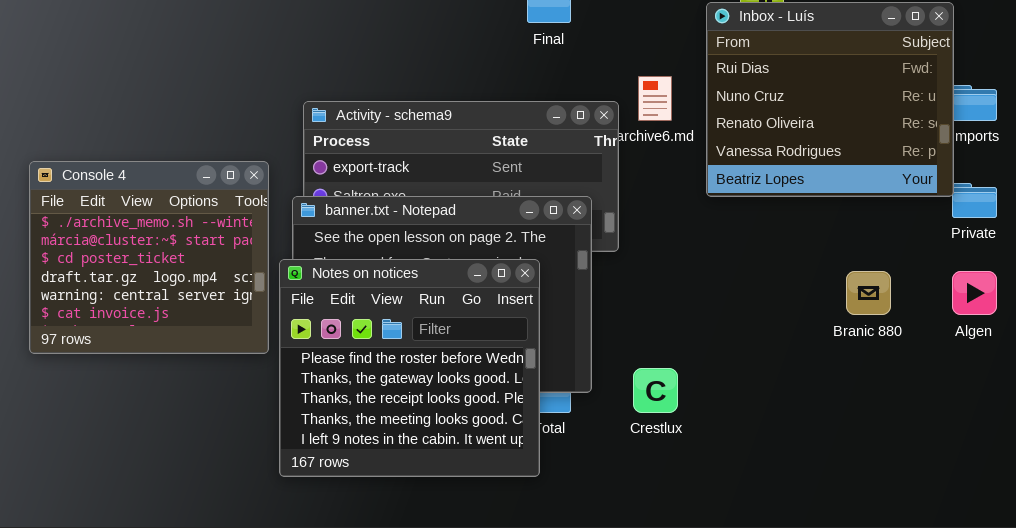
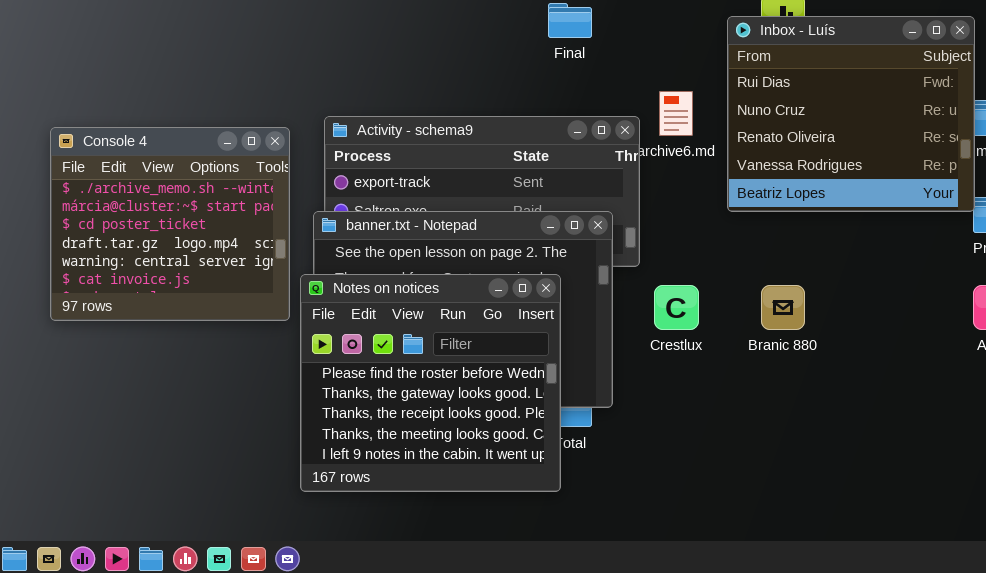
Console 4: [29,161,269,354] -> [50,127,290,321], moved
Branic 880: [846,271,891,315] -> [761,285,805,330], moved
Crestlux: [633,368,678,413] -> [654,285,699,330], moved

